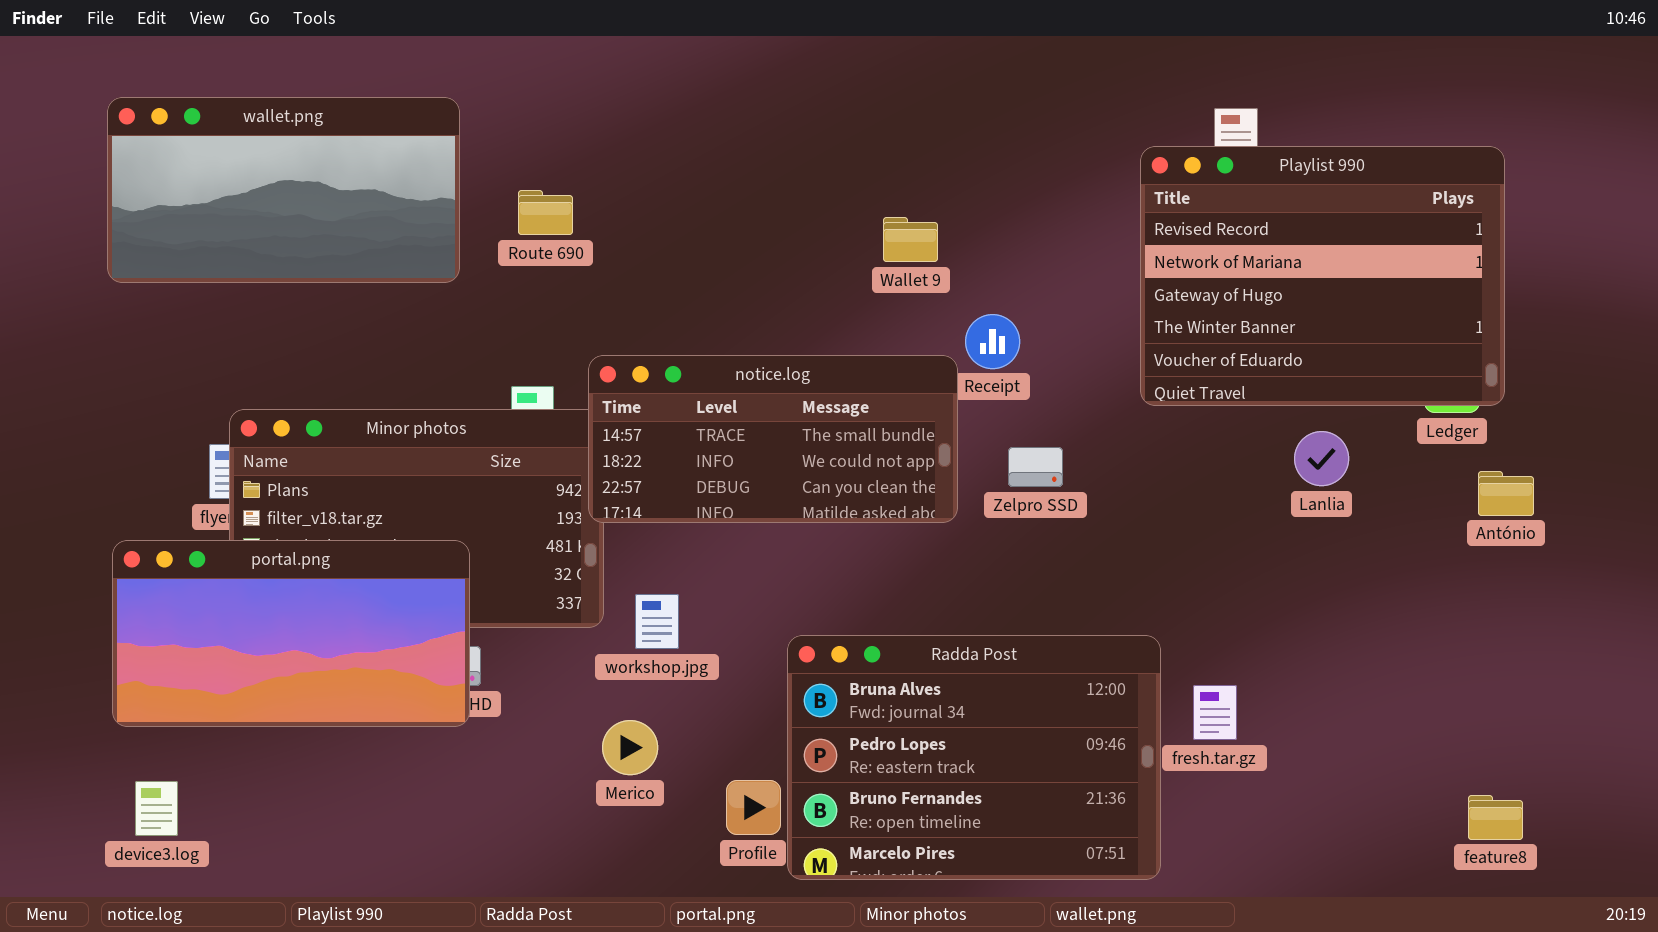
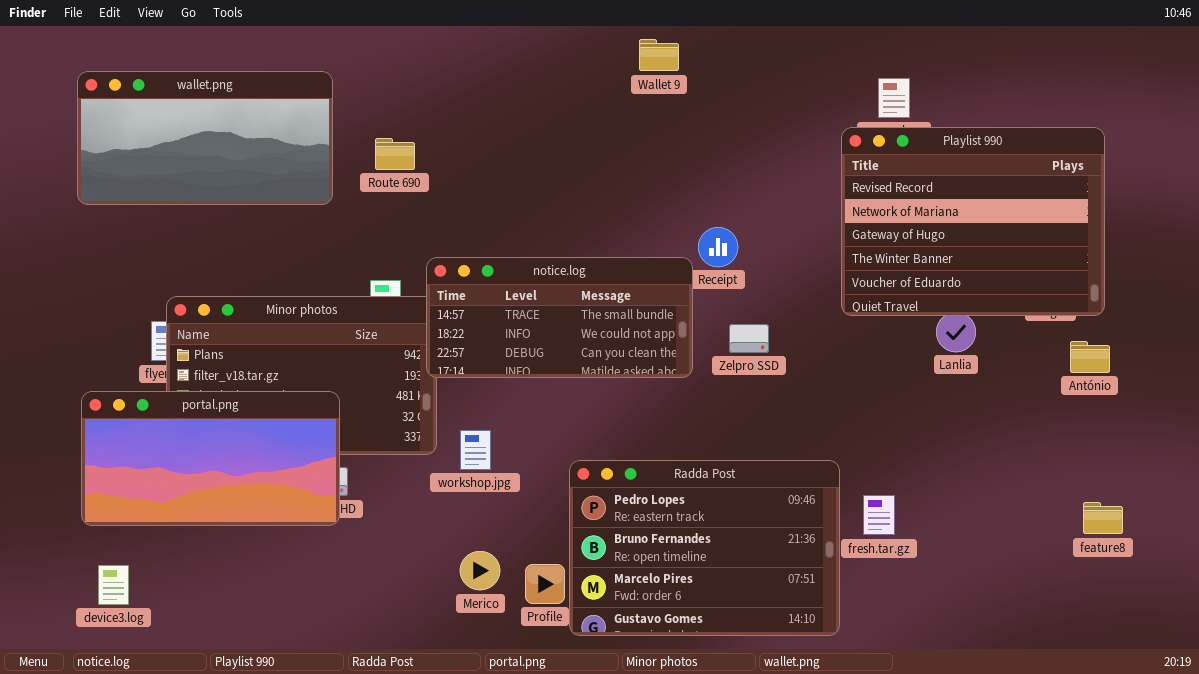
Playlist 990: [1140,146,1505,406] -> [841,127,1105,316], moved
Wallet 9: [883,217,938,262] -> [639,39,679,71], moved
Radda Post: [787,635,1161,880] -> [569,460,840,636], scrolled down 1 row
Merico: [602,720,658,775] -> [460,551,500,590], moved
feature8: [1468,795,1523,840] -> [1083,502,1123,534], moved

